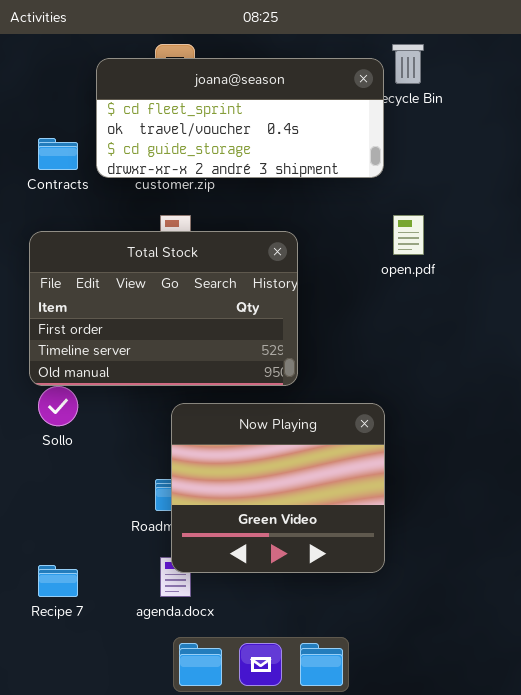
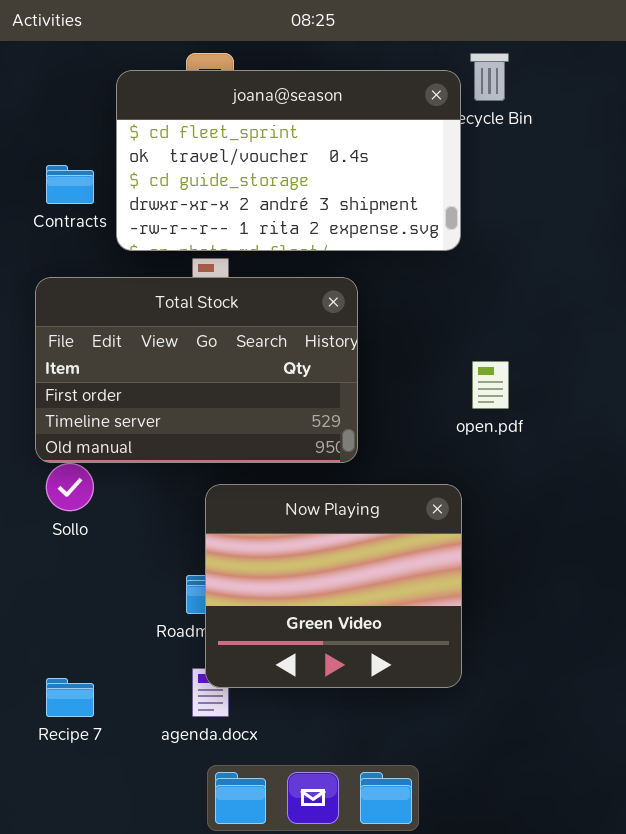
joana@season: [96,58,384,178] -> [116,70,461,251], resized
open.pdf: [393,215,424,255] -> [472,361,509,409], moved

